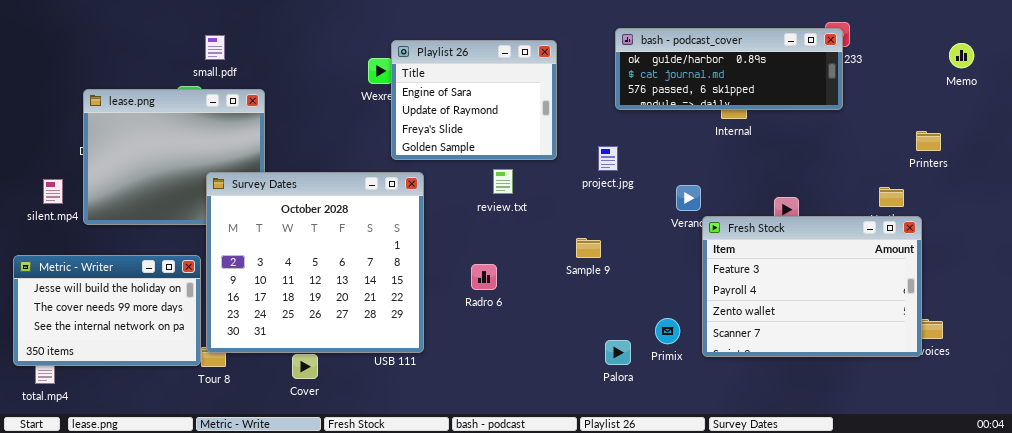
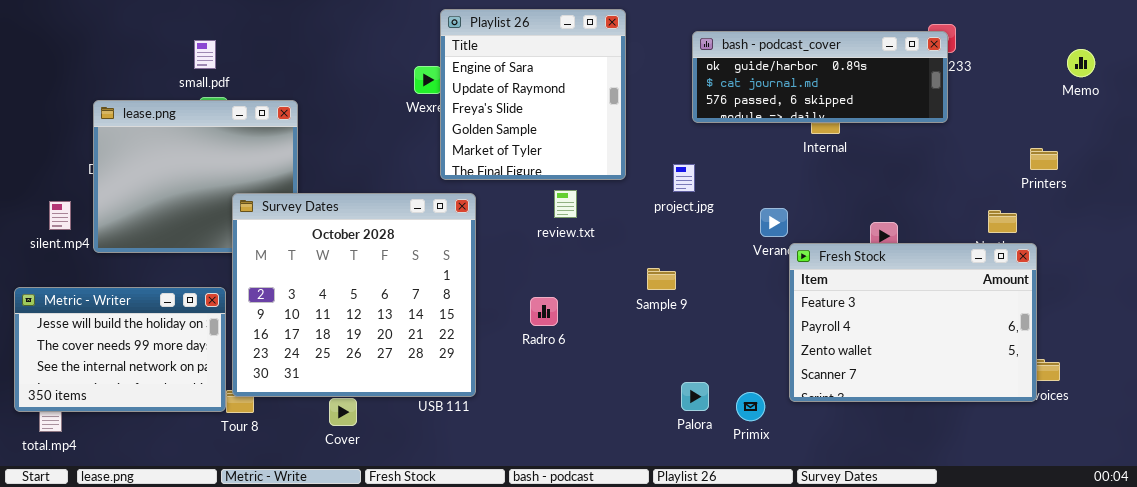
small.pdf: [205,35,225,60] -> [194,40,216,69], moved
Playlist 26: [391,40,557,160] -> [440,9,626,180], resized
Primix: [655,318,680,344] -> [736,392,765,421], moved

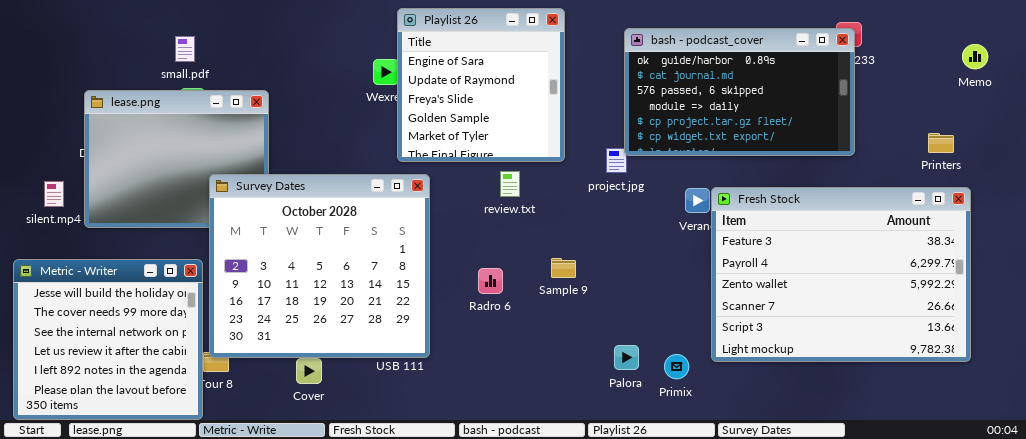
bash - podcast_cover: [692,31,948,123] -> [624,28,855,156], resized
Fresh Stock: [789,243,1037,402] -> [711,187,971,362], resized
Sample 9: [647,268,676,290] -> [551,258,576,278], moved
Metric - Writer: [14,287,226,412] -> [13,259,203,420], resized

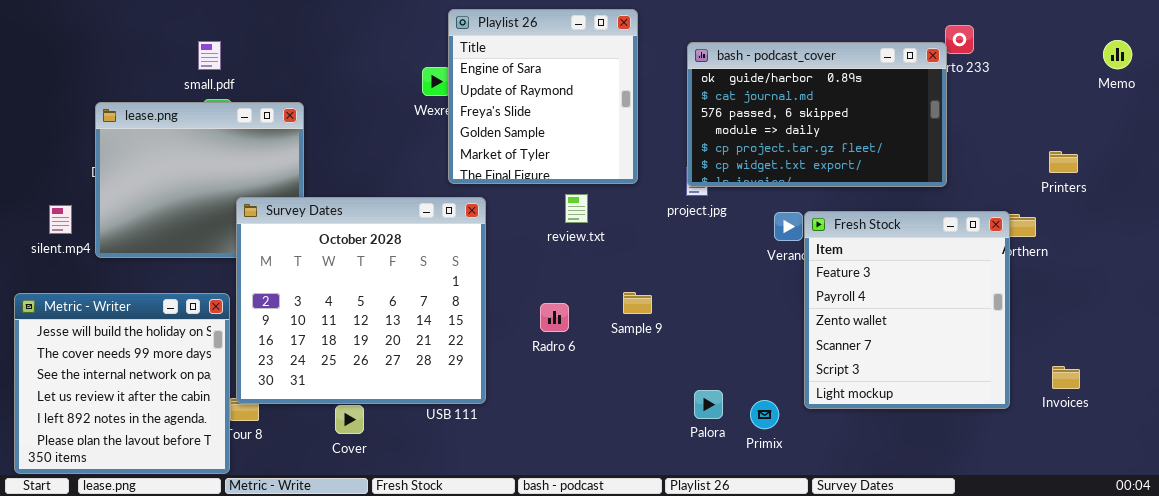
bash - podcast_cover: [624,28,855,156] -> [687,42,947,187], moved
Memo: [962,44,988,69] -> [1103,40,1132,69], moved
Fresh Stock: [711,187,971,362] -> [804,211,1010,409], resized

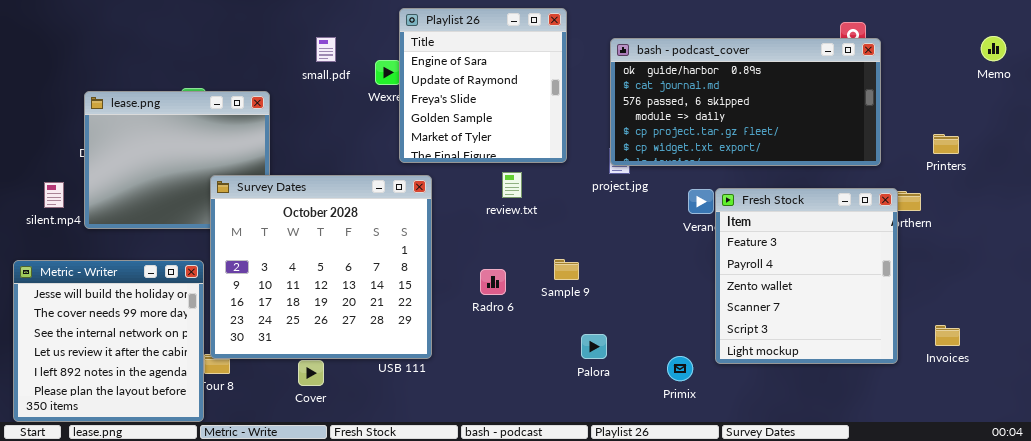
small.pdf: [198,41,221,70] -> [316,37,336,62], moved
bash - podcast_cover: [687,42,947,187] -> [610,38,881,166], resized
Palora: [694,390,723,419] -> [581,334,607,359], moved

